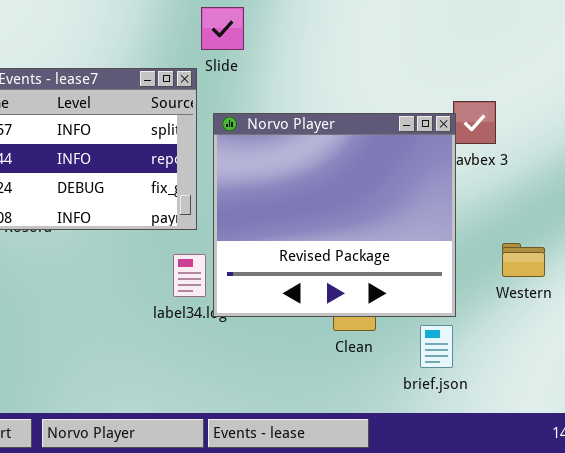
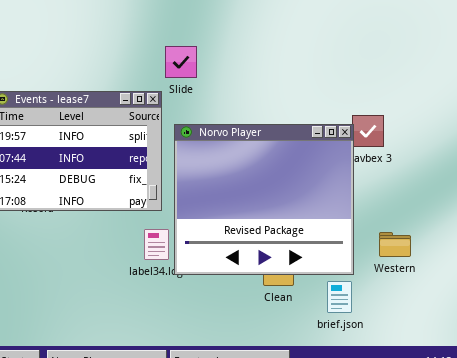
Western: [502,243,545,277] -> [379,232,411,257], moved

